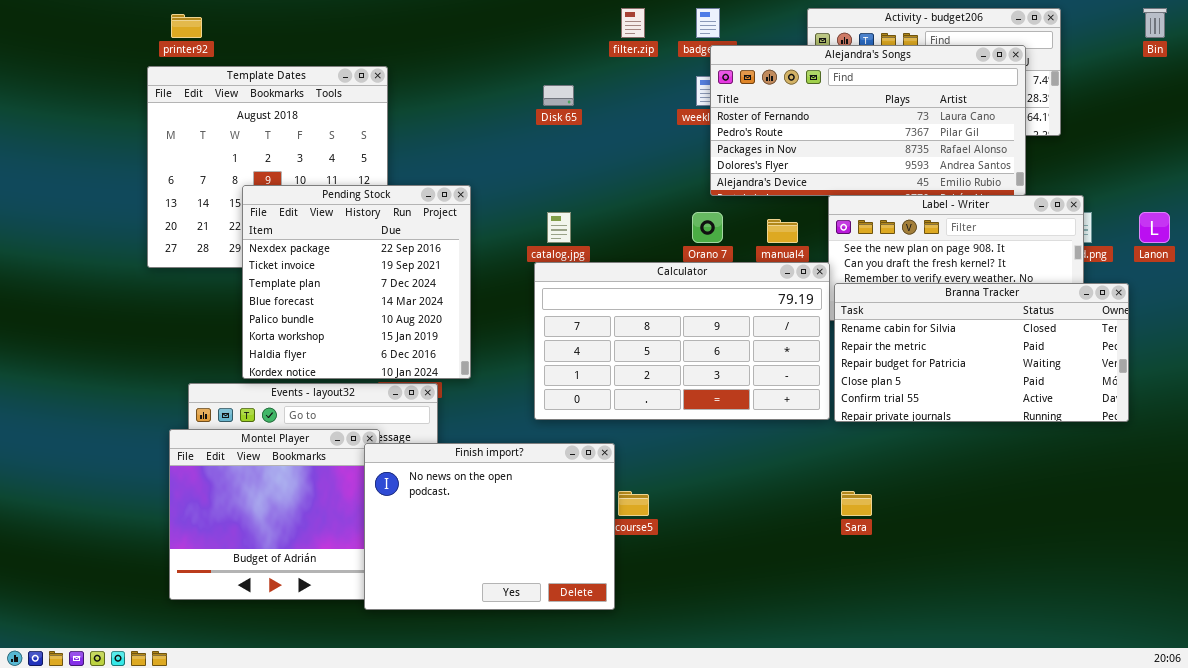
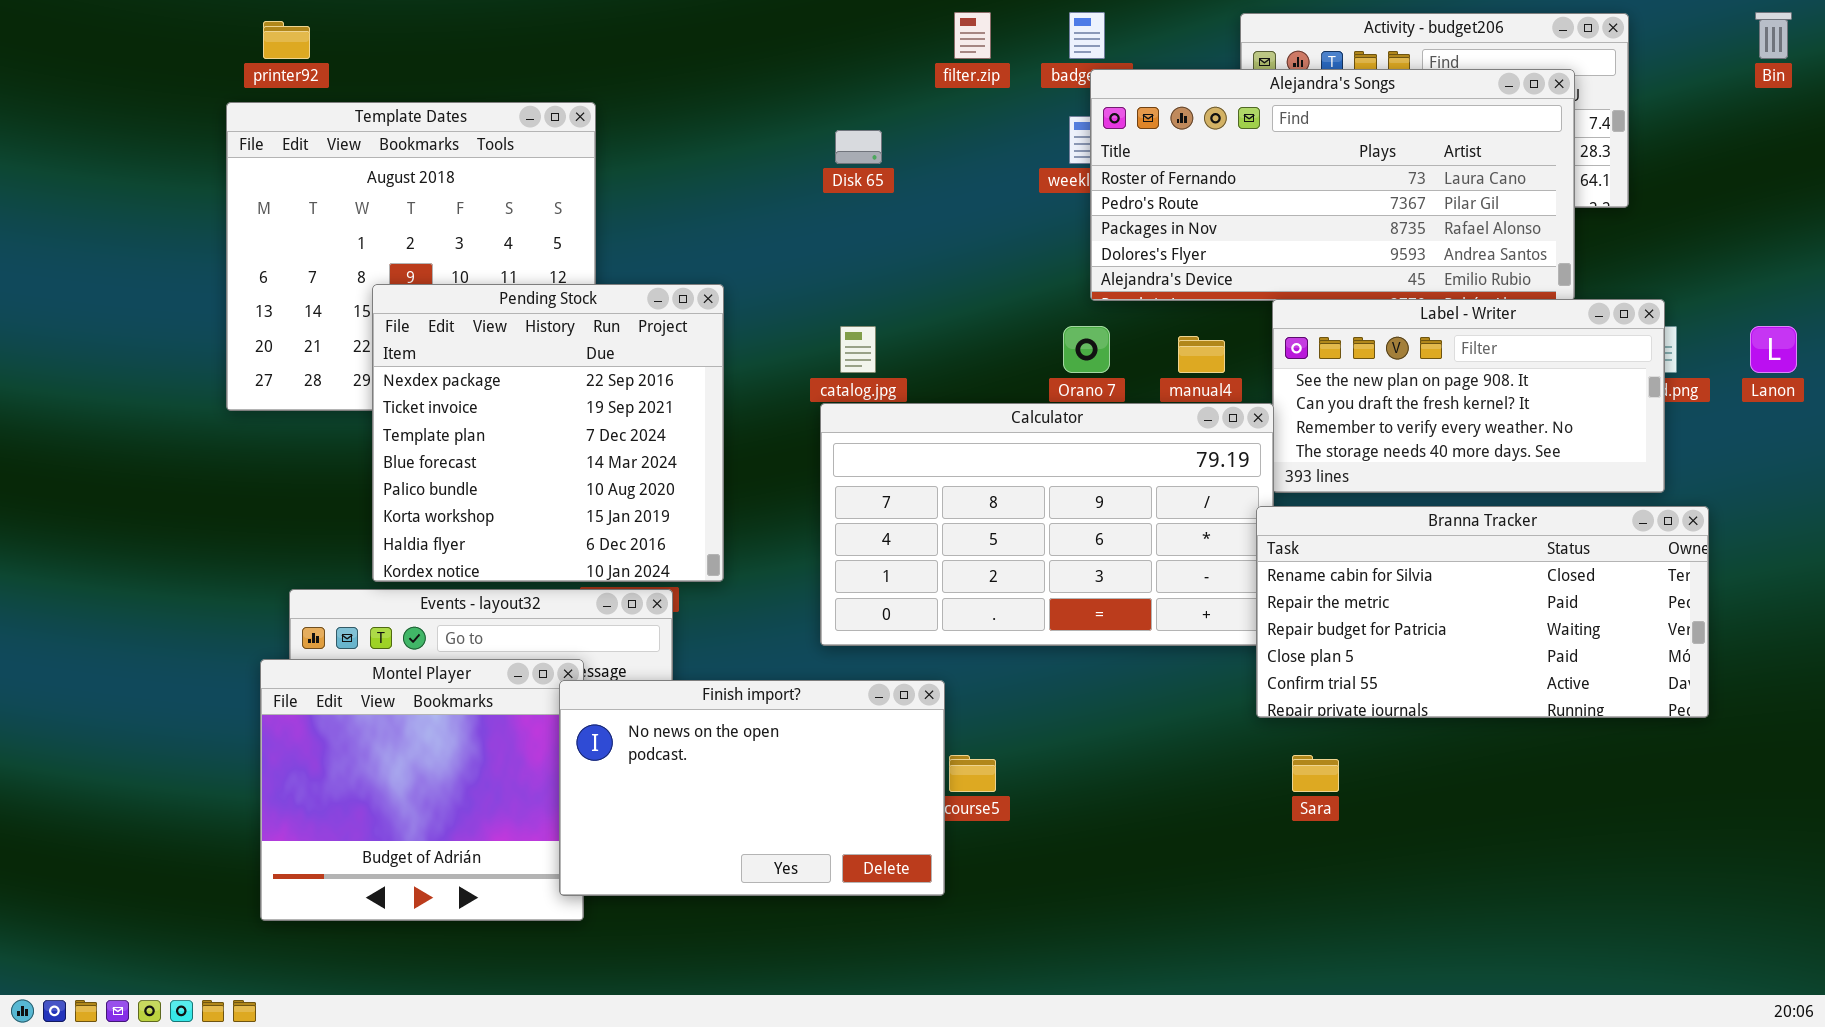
Branna Tracker: [834,283,1129,422] -> [1256,506,1709,718], moved
Finish import?: [364,443,615,610] -> [559,680,945,896], resized

